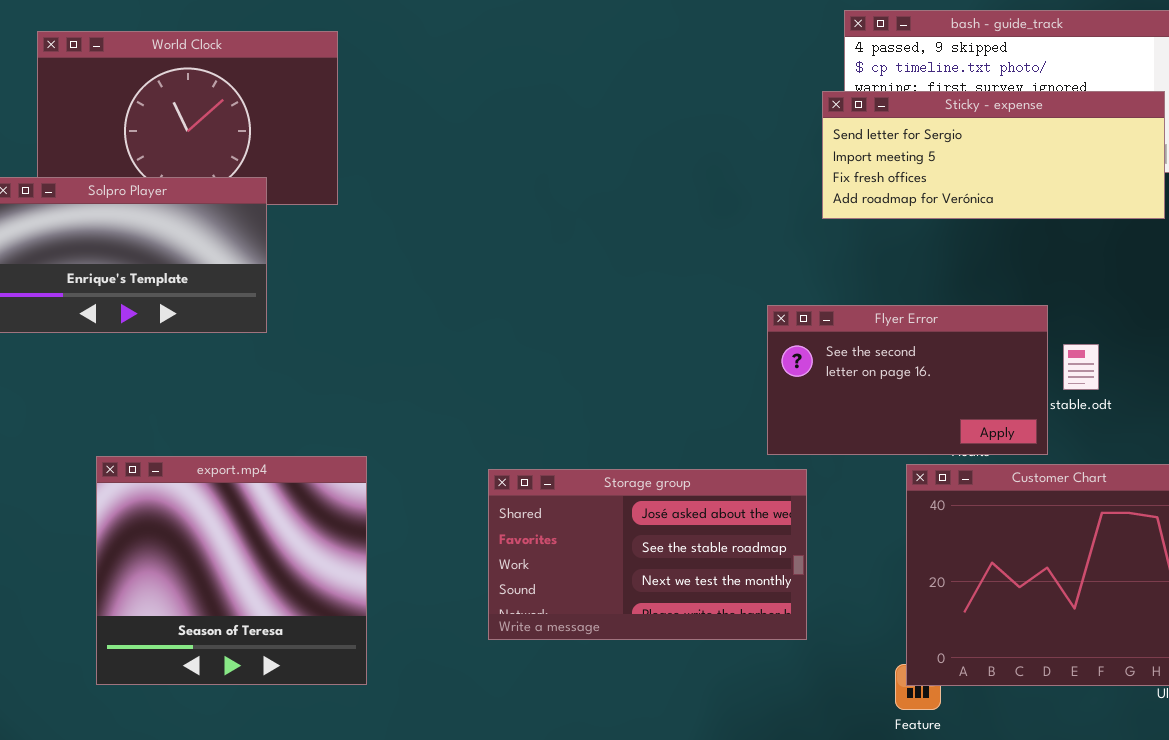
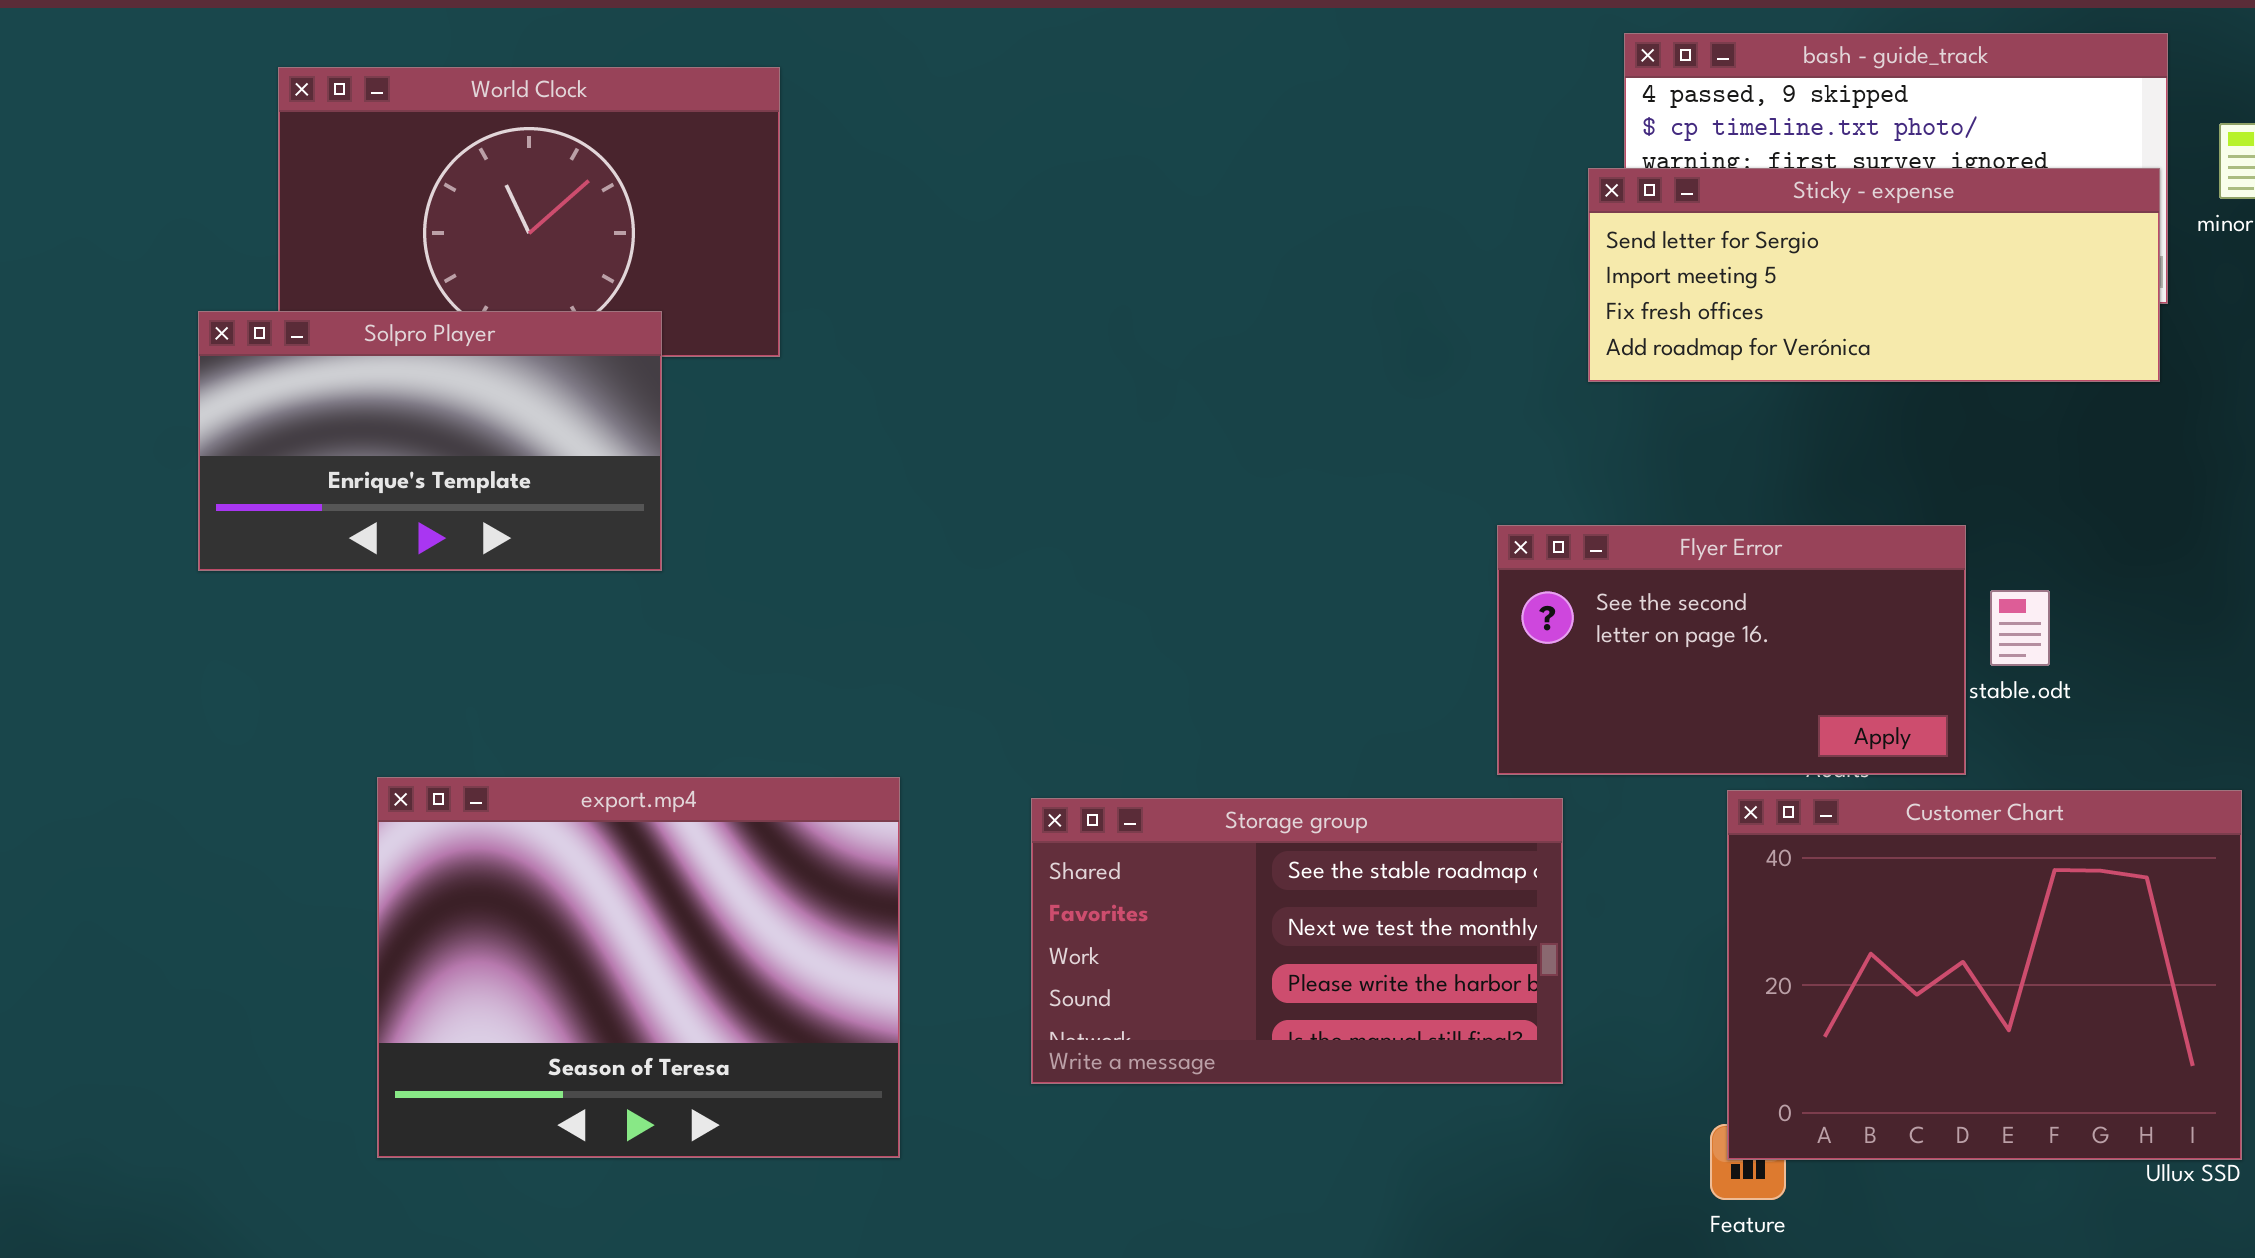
export.mp4: [96,456,367,685] -> [377,777,900,1158], resized
Storage group: [488,469,807,640] -> [1031,798,1563,1084], scrolled down 1 row

